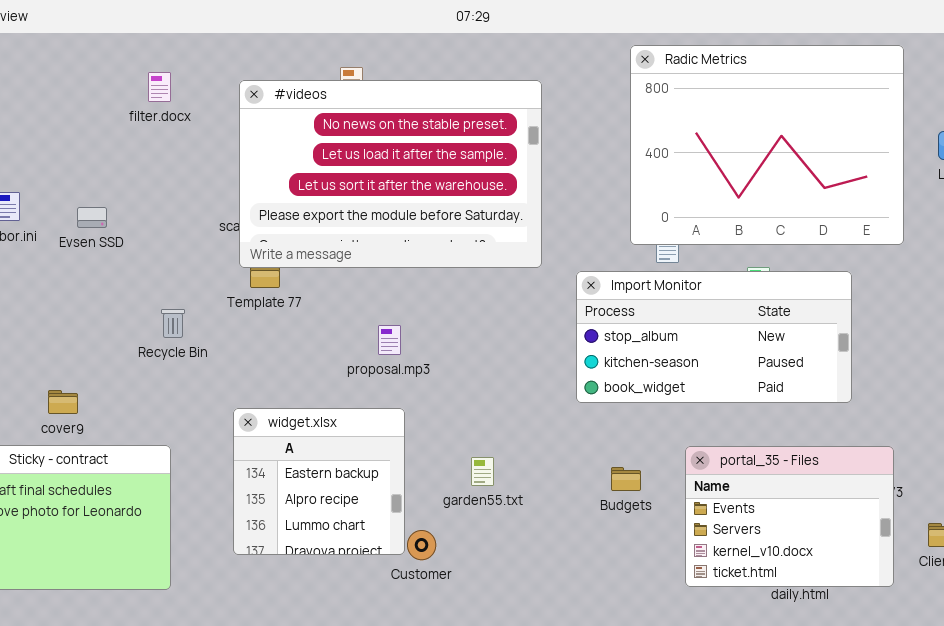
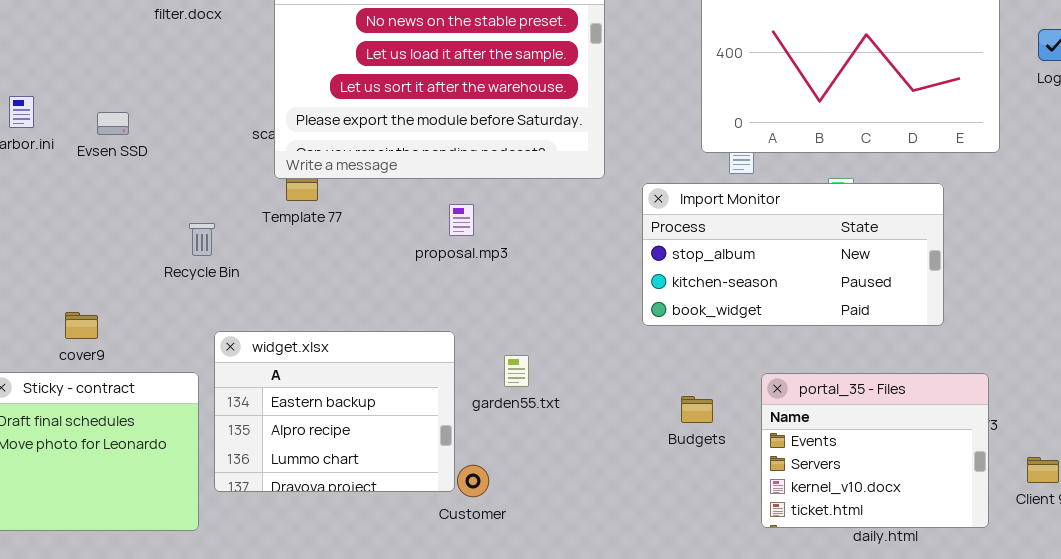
proposal.mp3: [378,325,401,355] -> [449,204,474,236], moved
widget.xlsx: [233,408,405,555] -> [214,331,455,492], resized
garden55.txt: [471,457,494,486] -> [504,355,529,387], moved

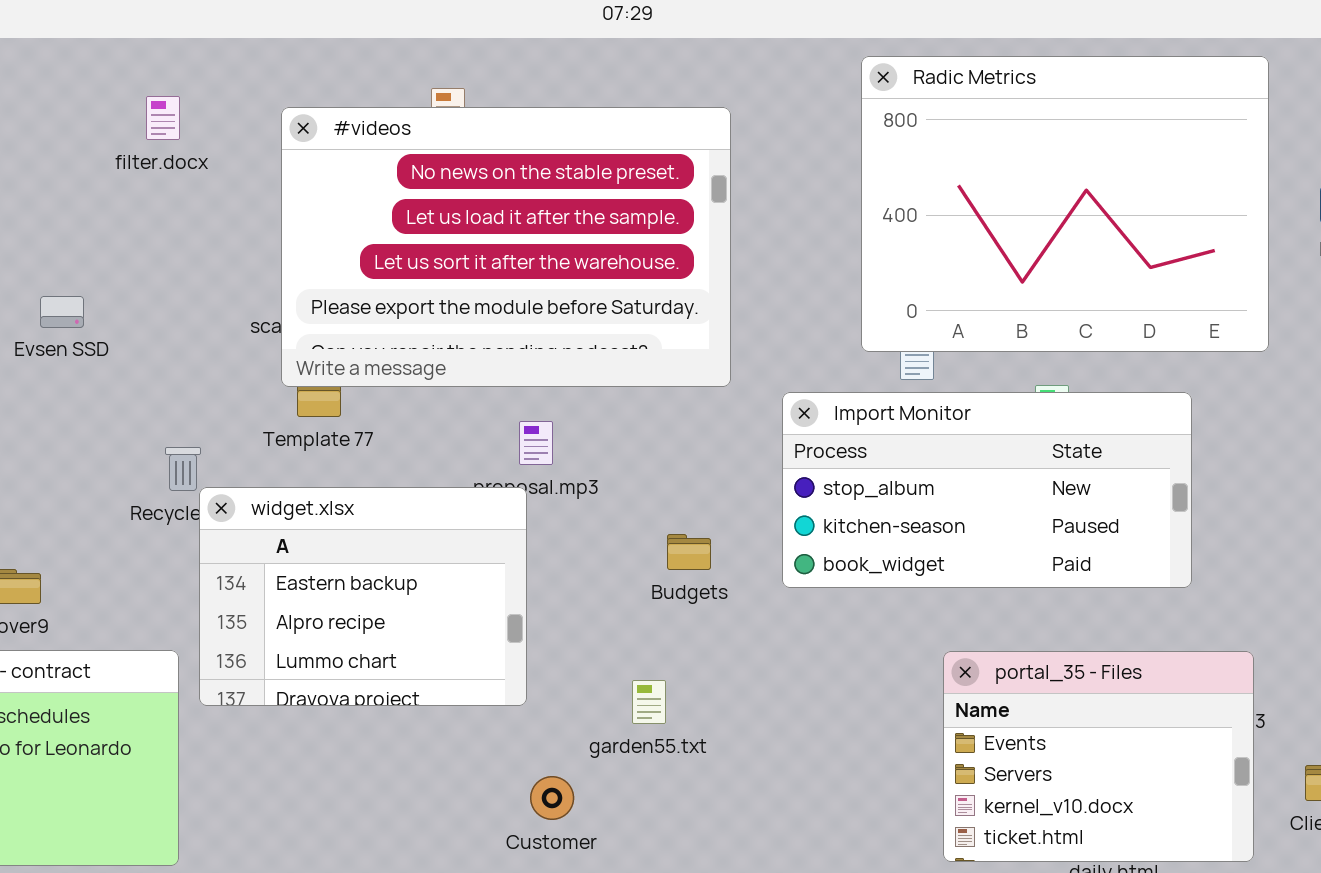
widget.xlsx: [214,331,455,492] -> [199,487,527,706], moved
garden55.txt: [504,355,529,387] -> [632,680,666,724], moved
Budgets: [681,396,713,423] -> [667,534,711,570], moved

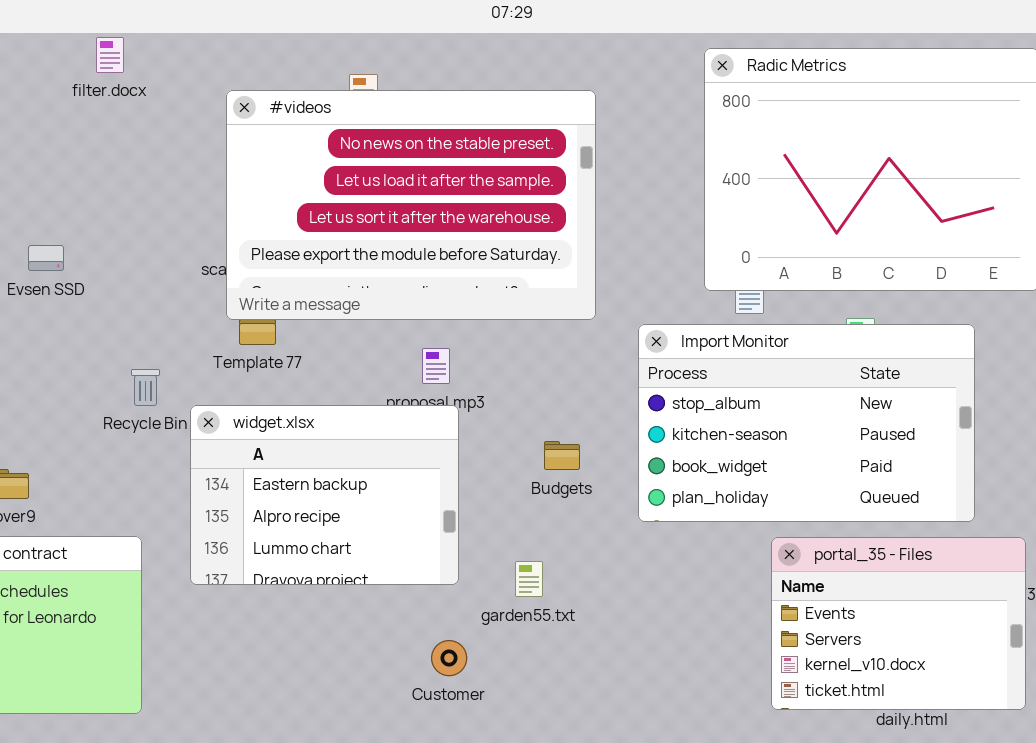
filter.docx: [146,96,180,140] -> [96,37,124,73], moved
Import Monitor: [782,392,1192,588] -> [638,324,975,522], resized
widget.xlsx: [199,487,527,706] -> [190,405,459,585], moved

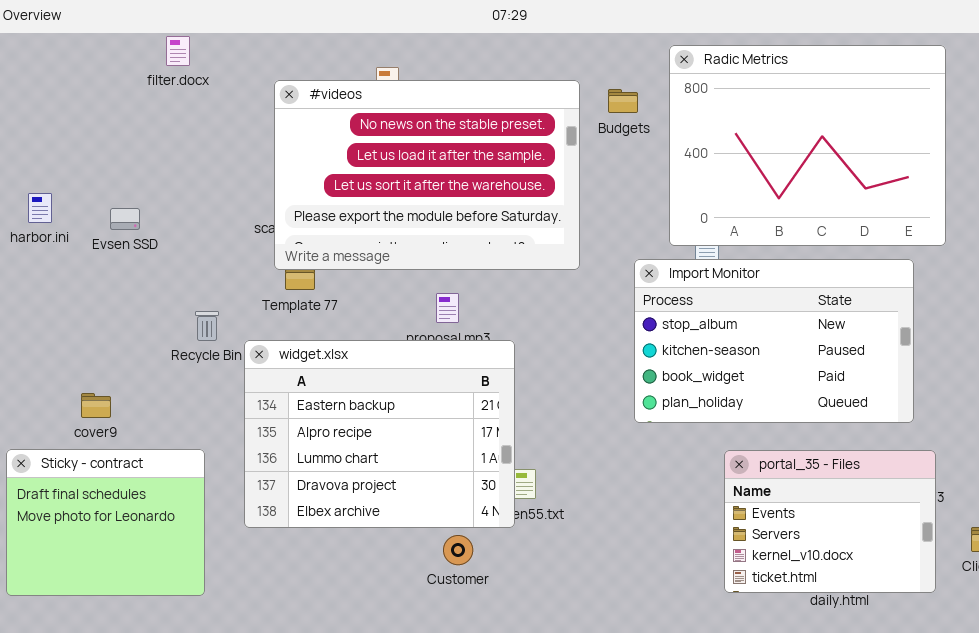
Import Monitor: [638,324,975,522] -> [634,259,914,423], moved
widget.xlsx: [190,405,459,585] -> [244,340,515,528], resized
Budgets: [544,441,580,470] -> [608,89,638,113], moved

